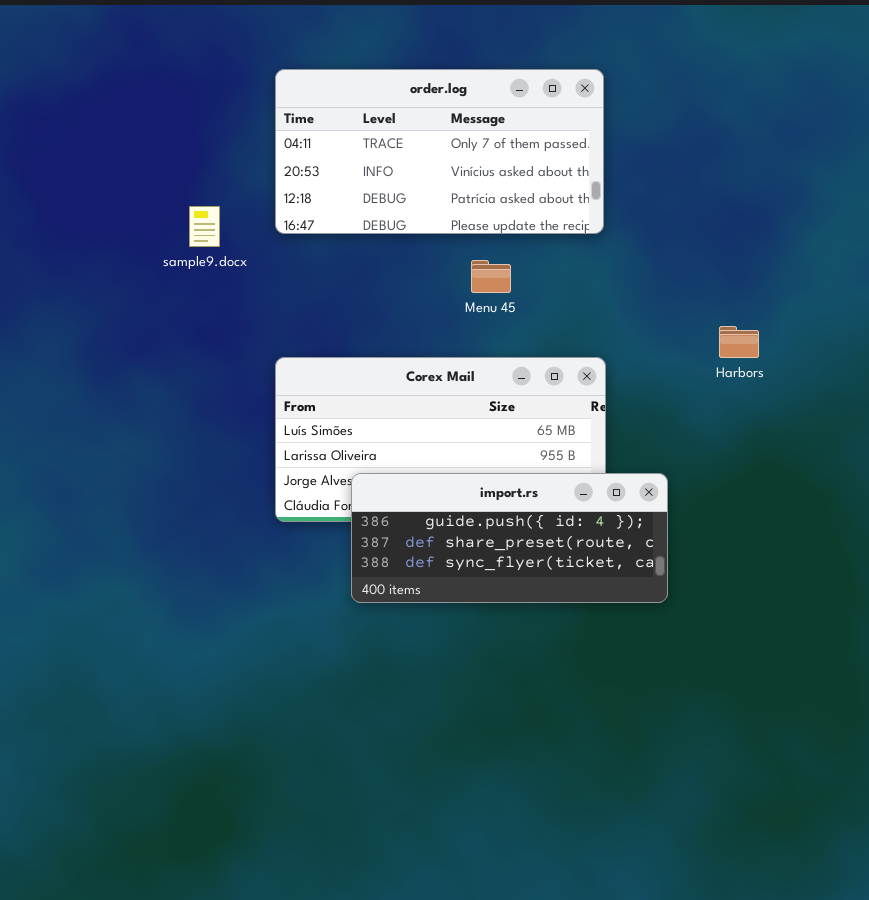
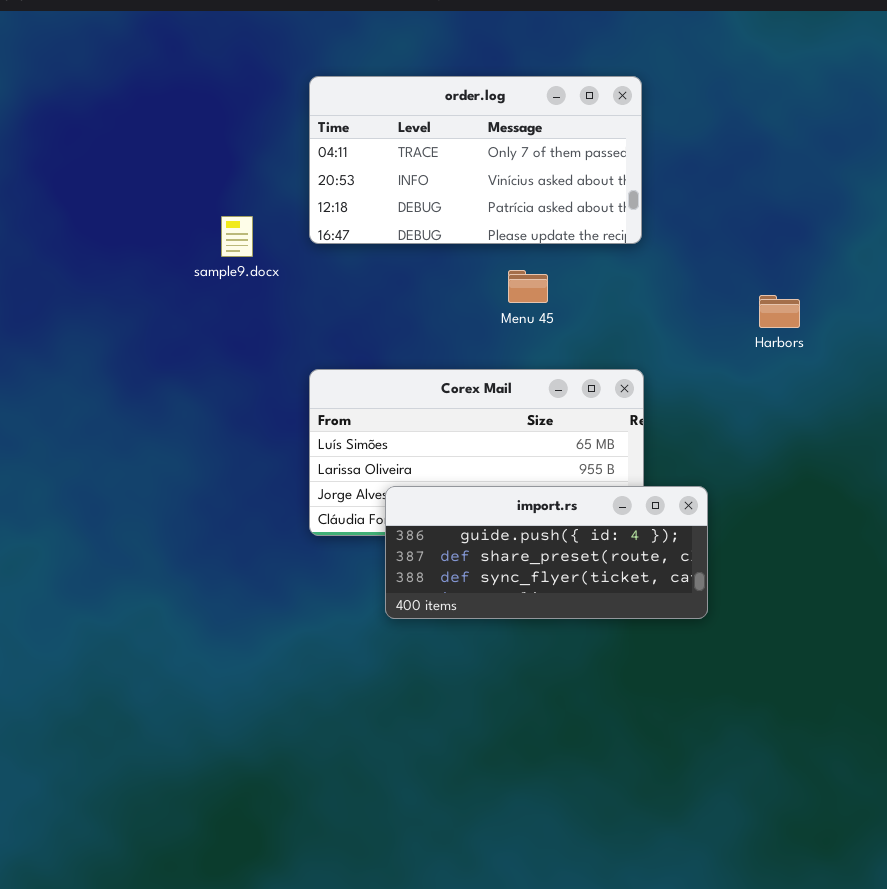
Harbors: [719,326,759,358] -> [759,295,800,328], moved

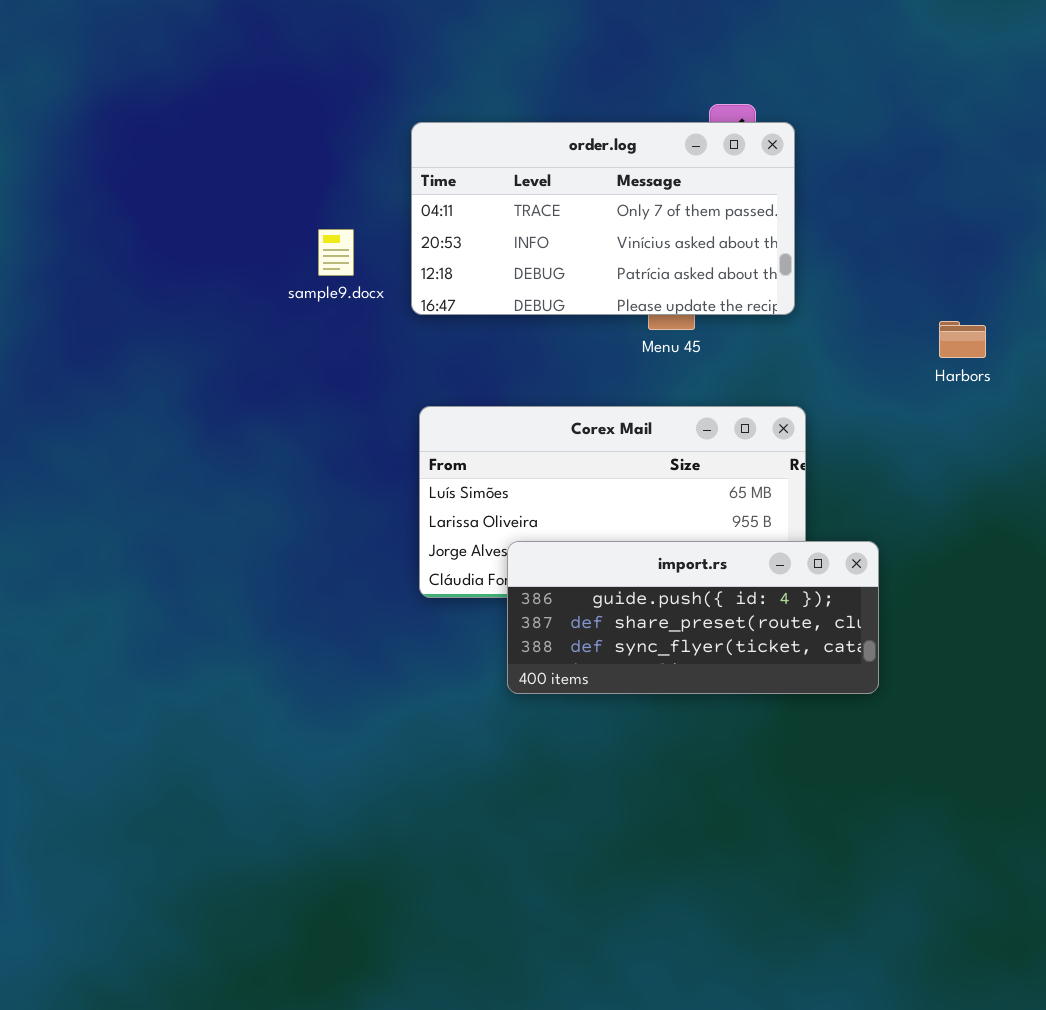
order.log: [309,76,642,244] -> [411,122,795,315], moved

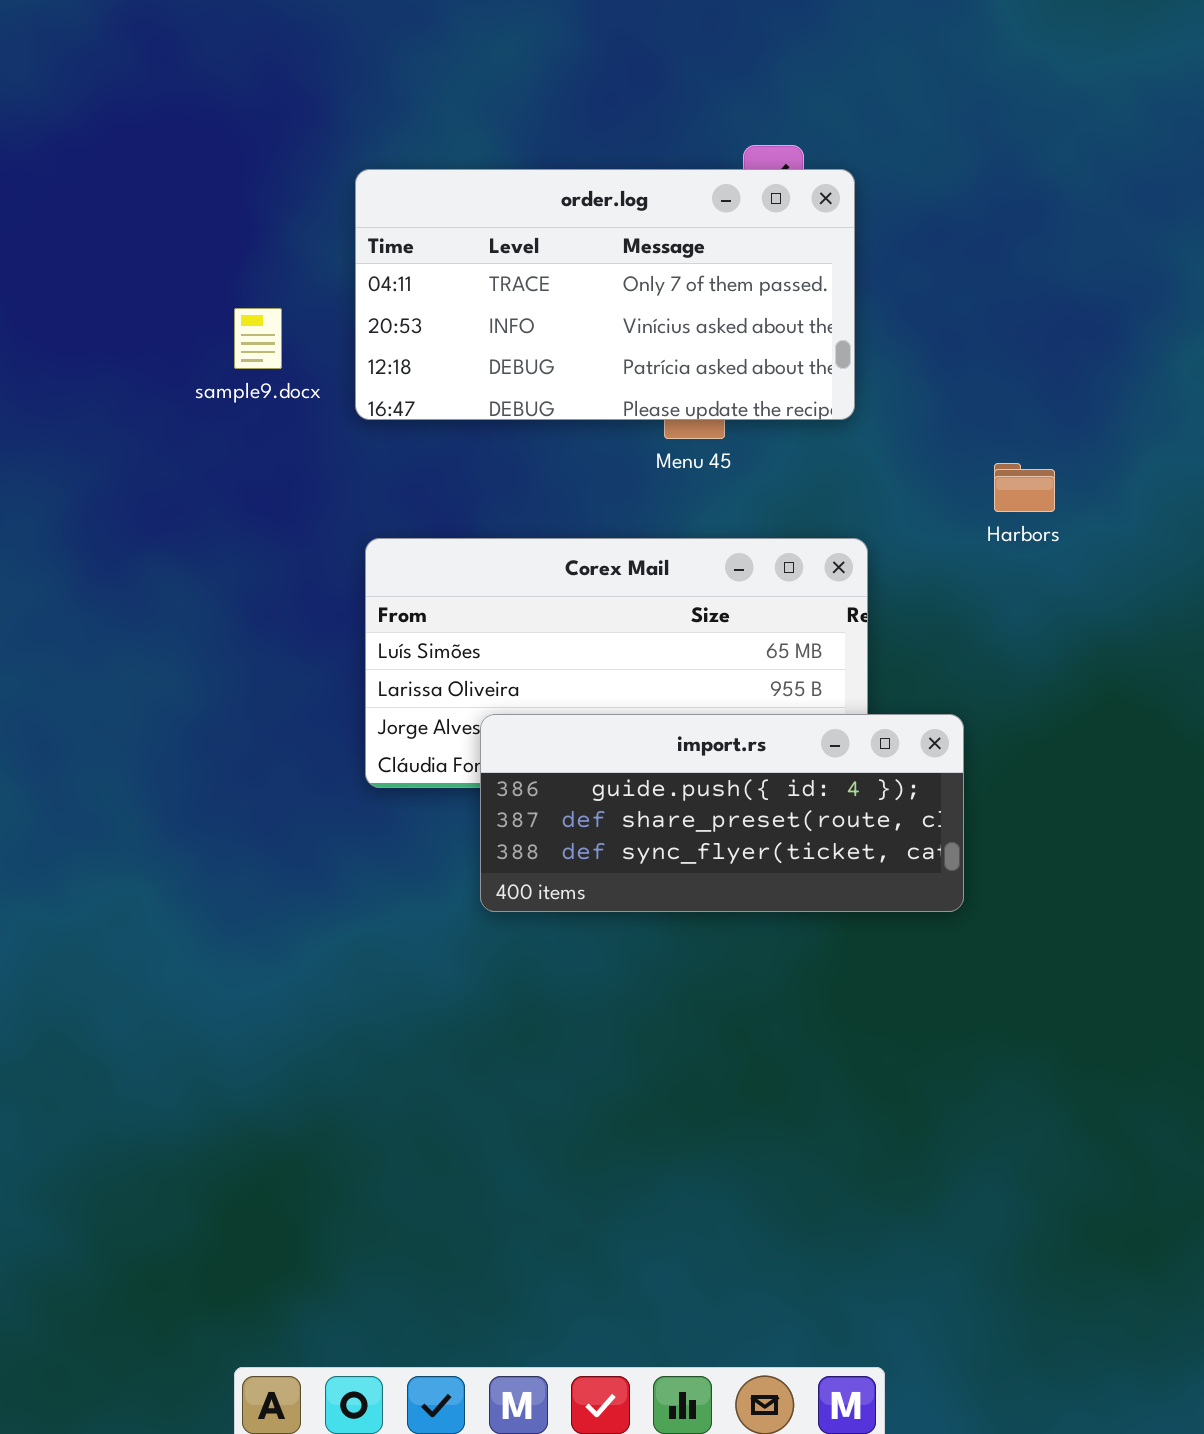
Harbors: [939,321,986,358] -> [994,463,1055,512], moved

